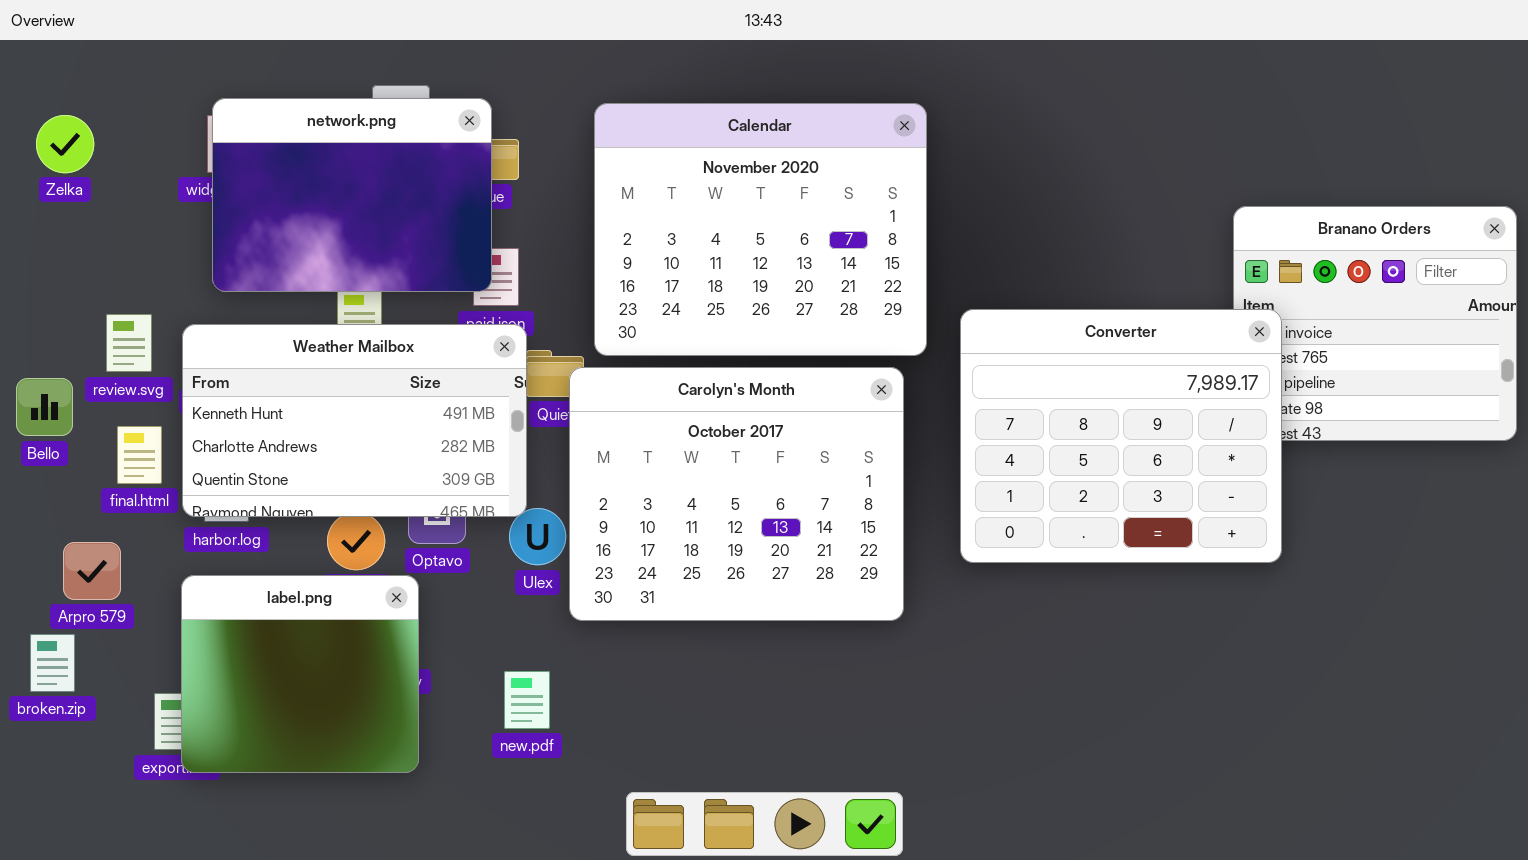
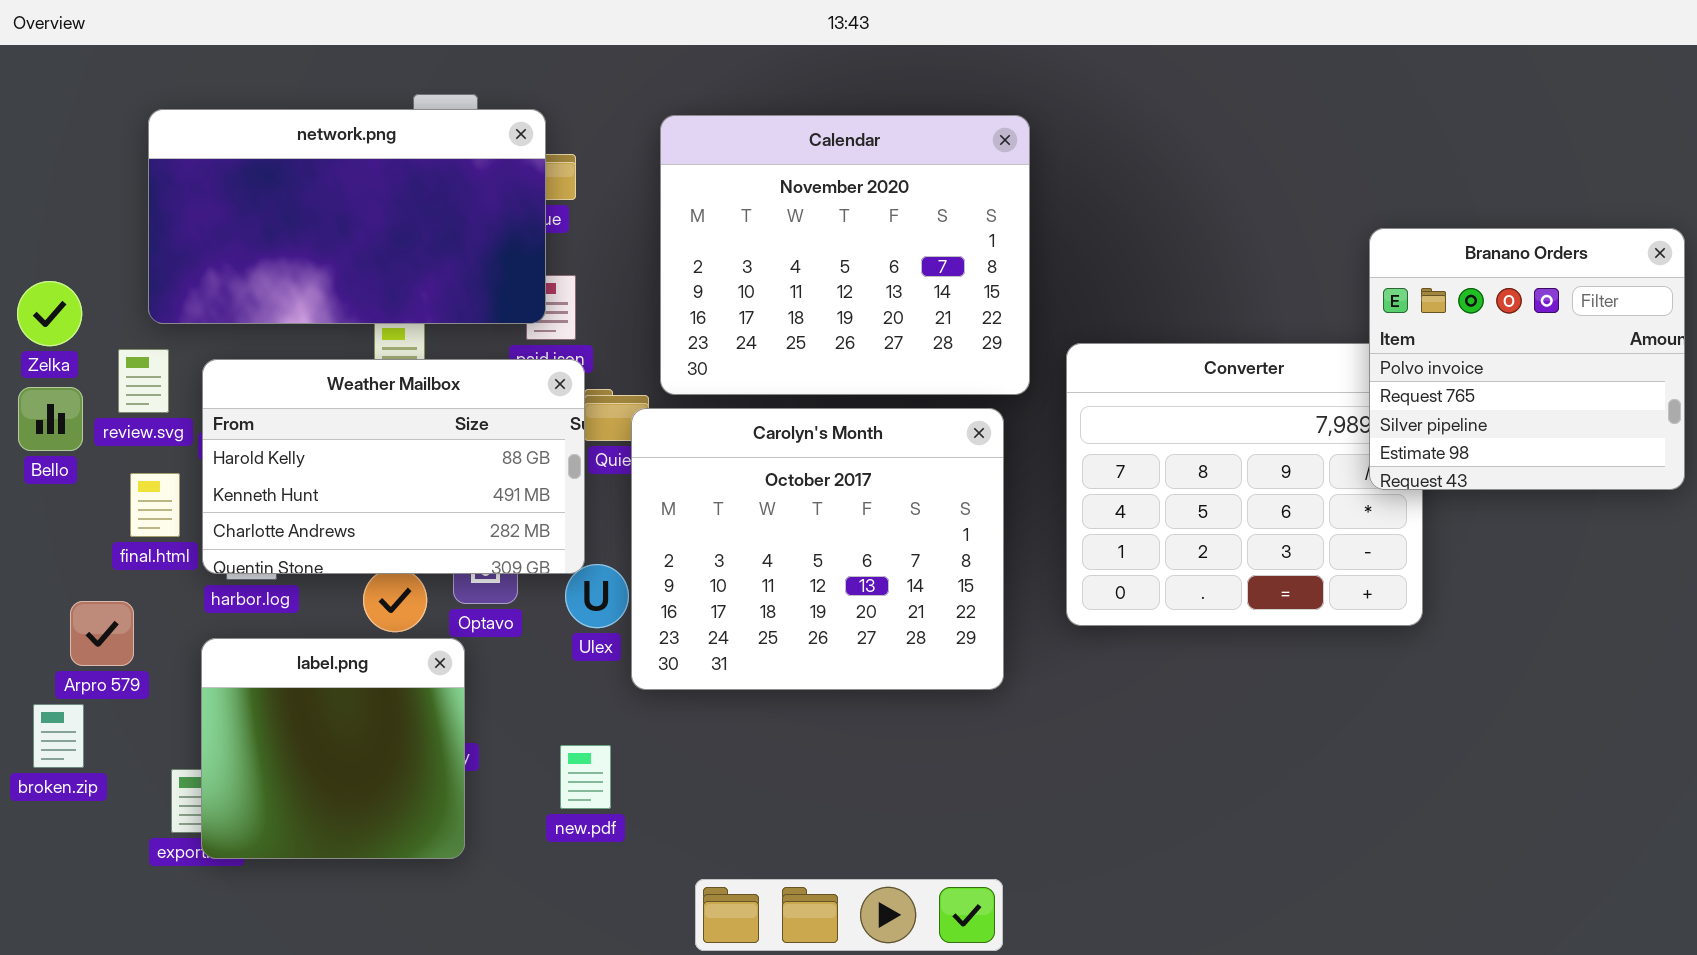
network.png: [212,98,492,292] -> [148,109,546,324], resized
Zelka: [36,115,94,173] -> [17,281,82,346], moved
Branano Orders: [1233,206,1517,441] -> [1369,228,1685,490], raised
Weather Mailbox: [182,324,527,517] -> [202,359,585,574], scrolled up 1 row
Bello: [16,378,73,436] -> [18,387,83,451], moved

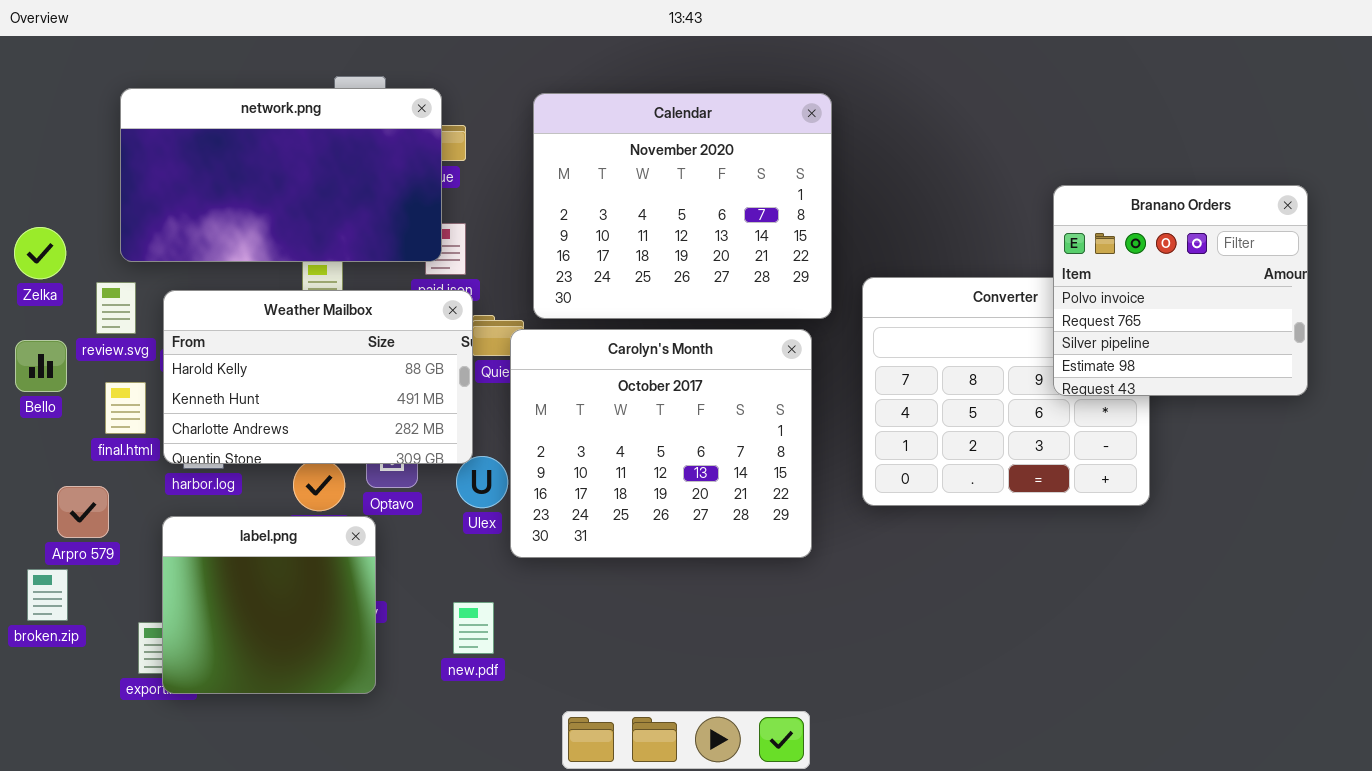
Branano Orders: [1369,228,1685,490] -> [1053,185,1308,396], moved
Bello: [18,387,83,451] -> [15,340,67,392], moved

